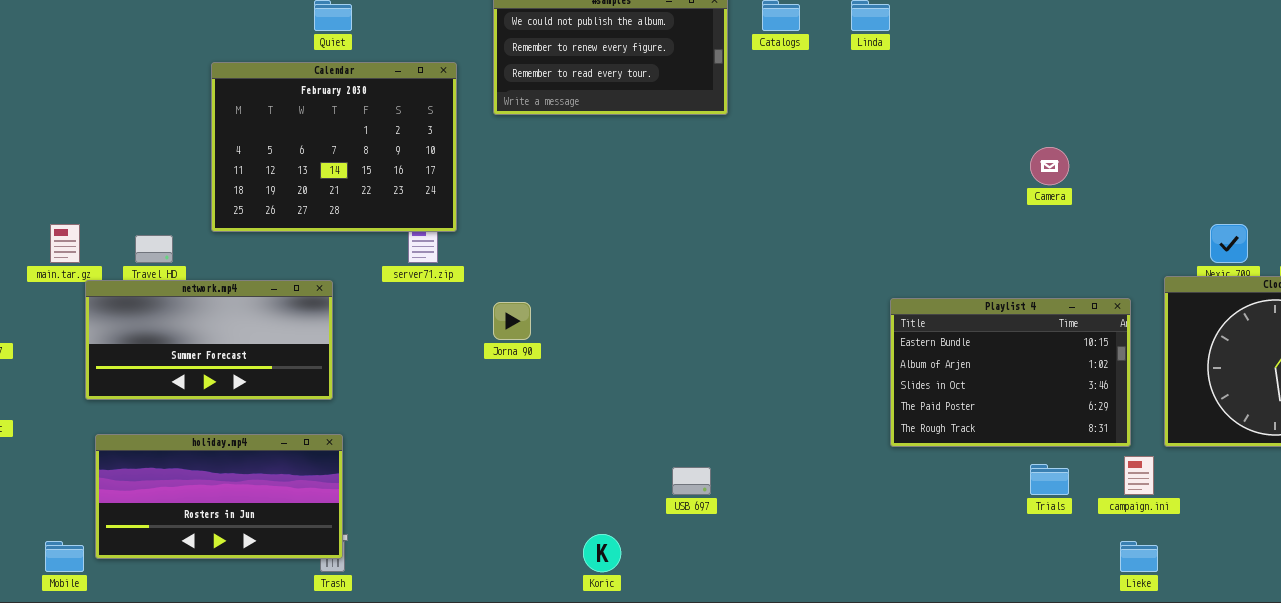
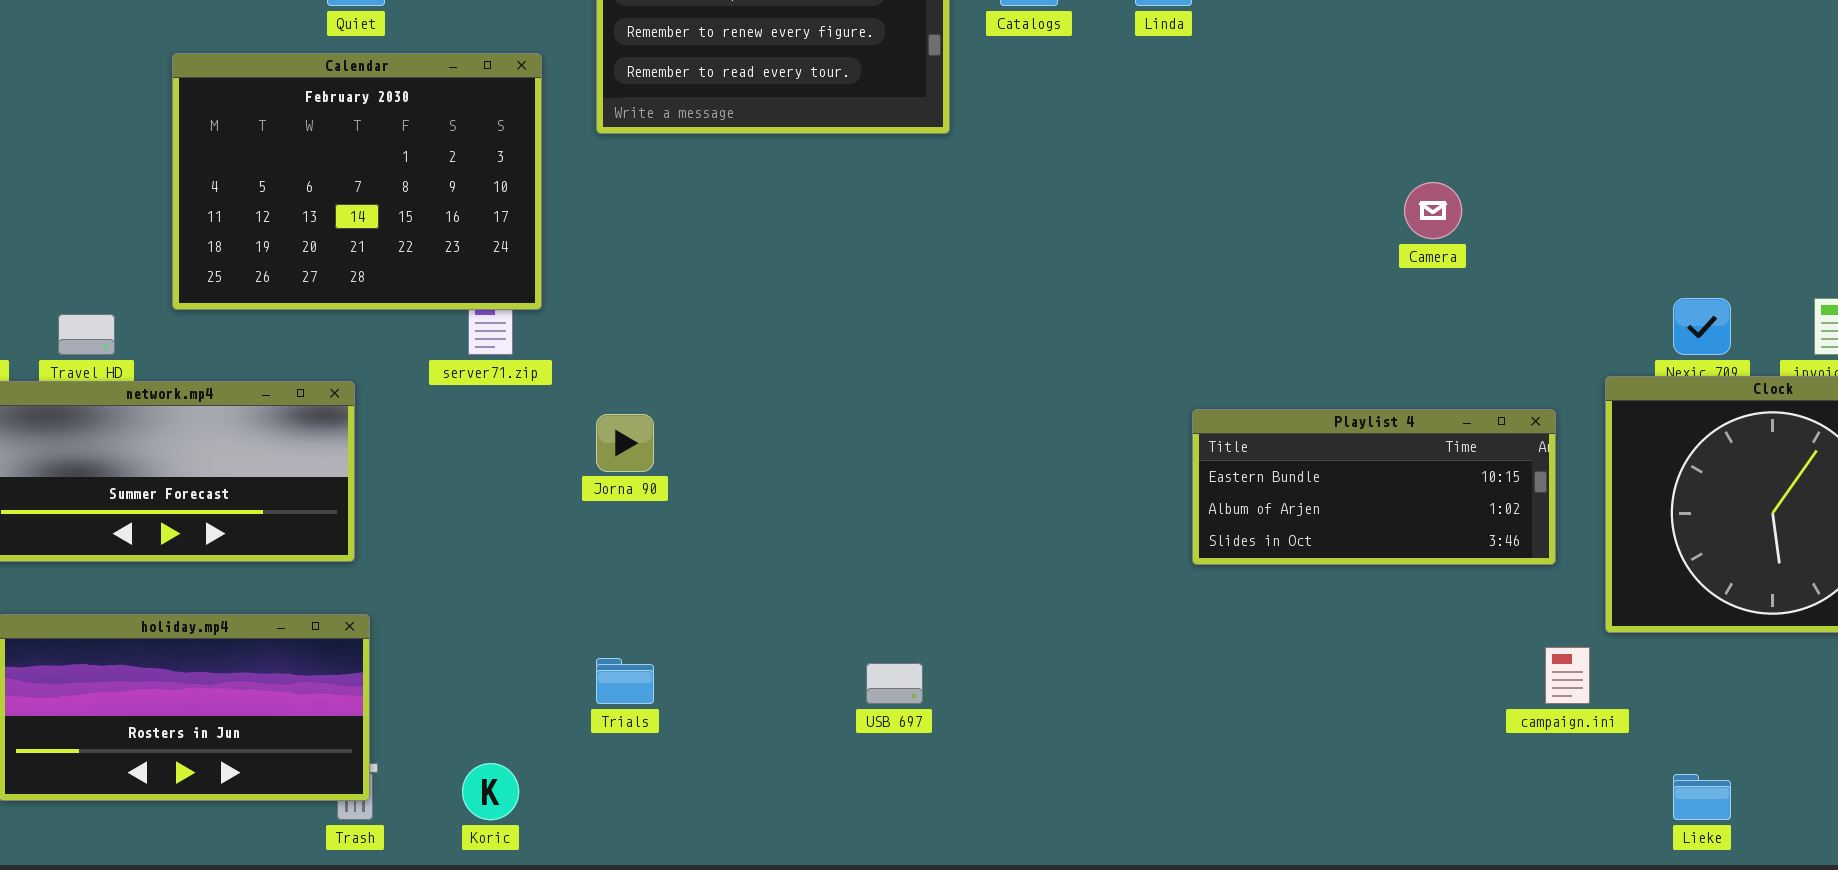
Playlist 4: [890,298,1131,447] -> [1192,409,1556,565], resized
Trials: [1030,464,1069,495] -> [596,658,654,704], moved
Koric: [583,534,621,572] -> [462,763,519,820], moved
Lieke: [1120,541,1158,572] -> [1673,774,1731,820], moved

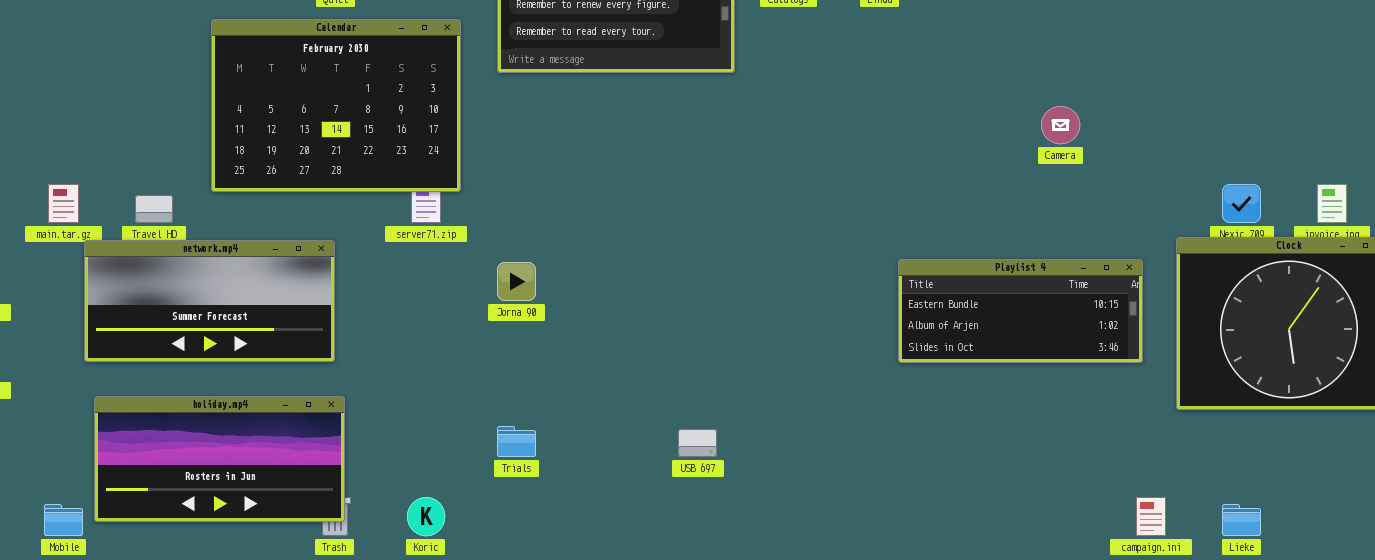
campaign.ini: [1545,647,1590,704] -> [1136,497,1166,536], moved

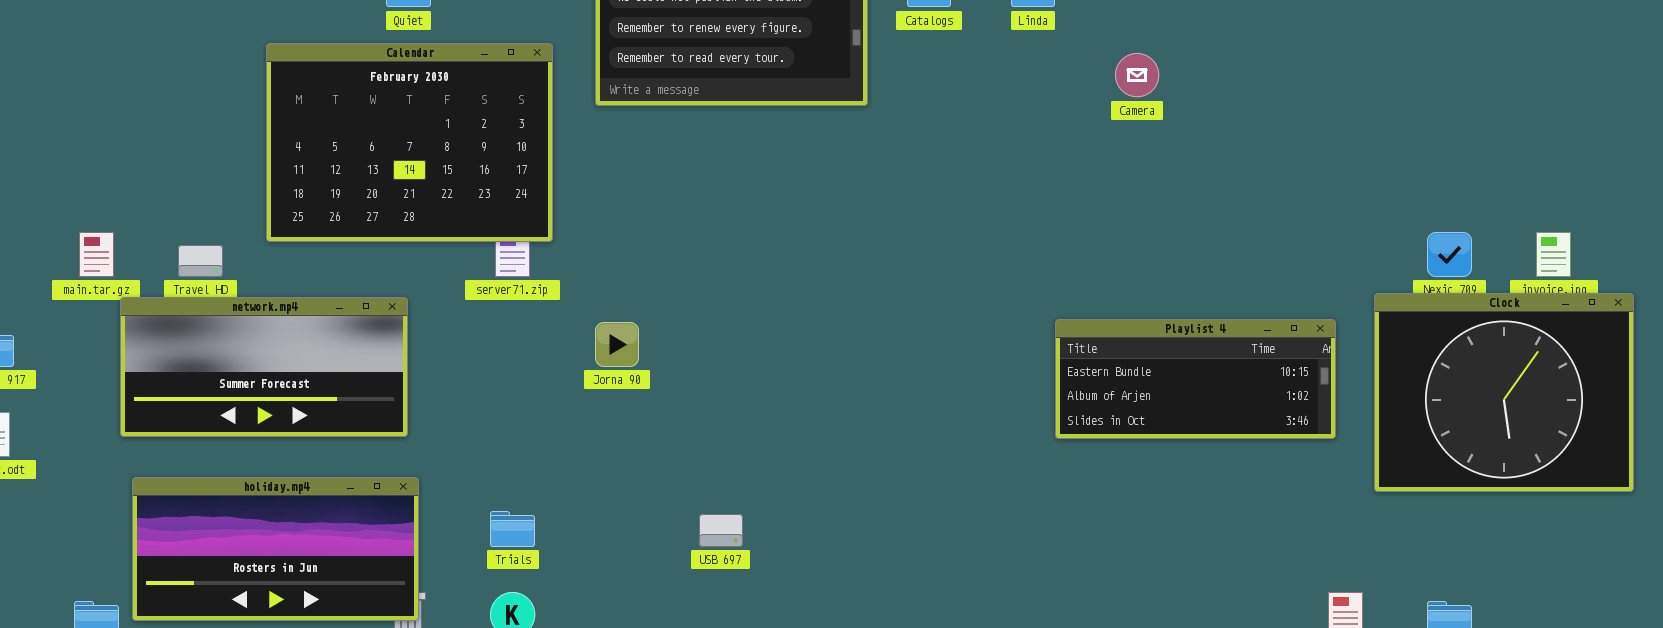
Camera: [1041,106,1080,144] -> [1115,53,1159,97], moved
Trials: [497,426,536,457] -> [490,511,535,547], moved
USB 697: [678,429,717,457] -> [699,514,743,547], moved

